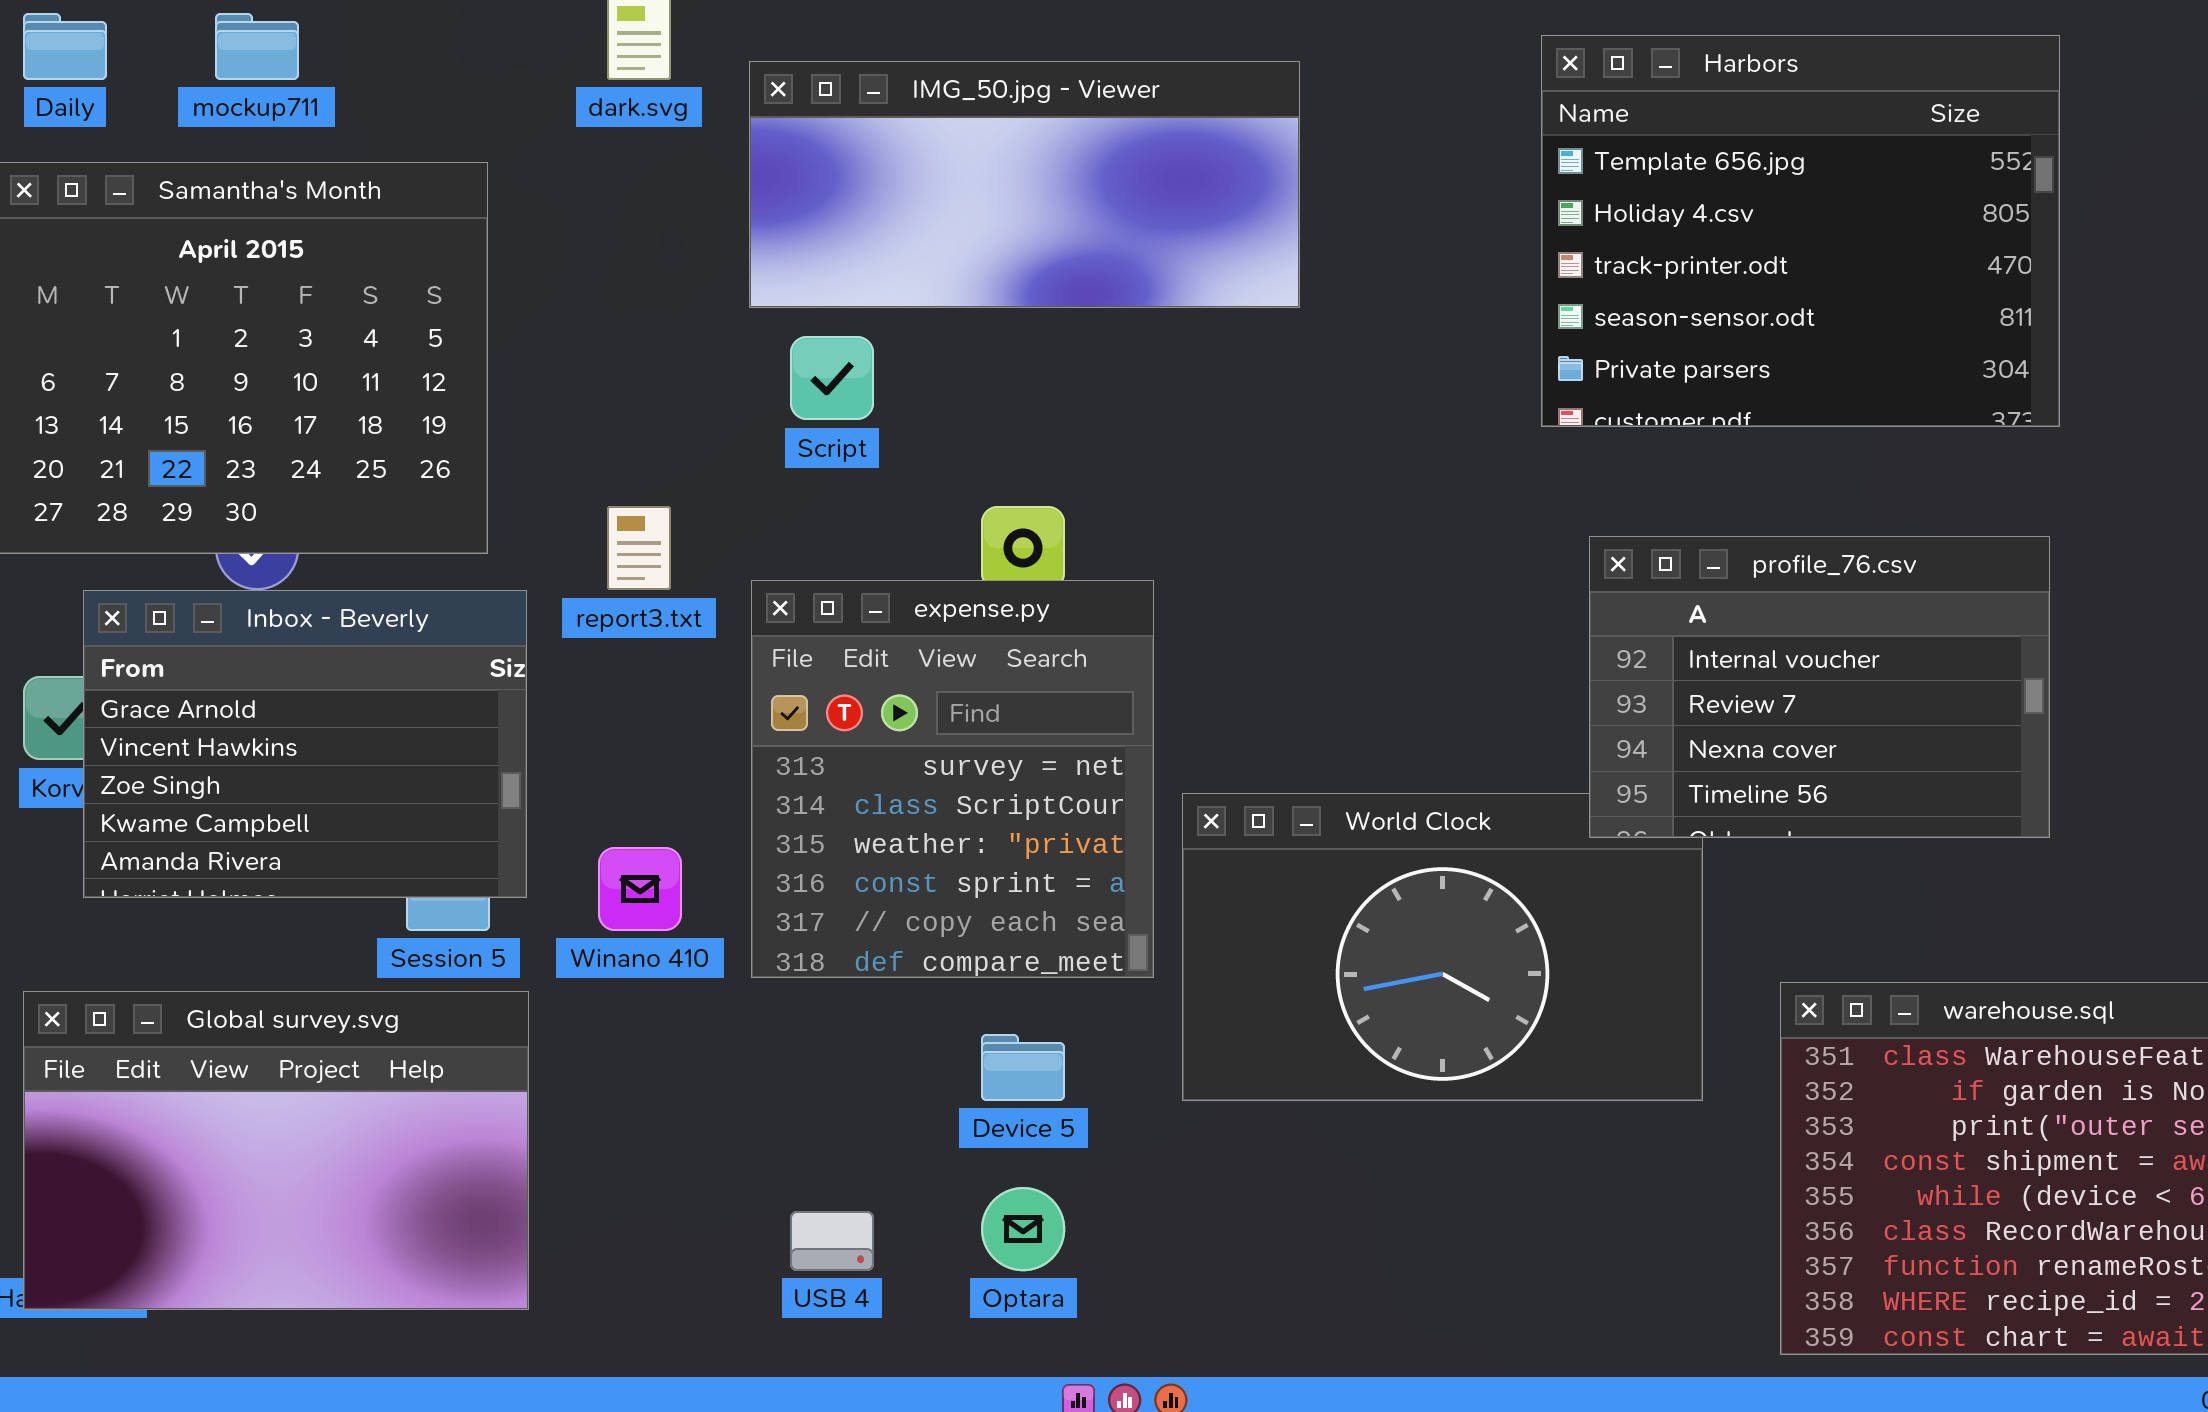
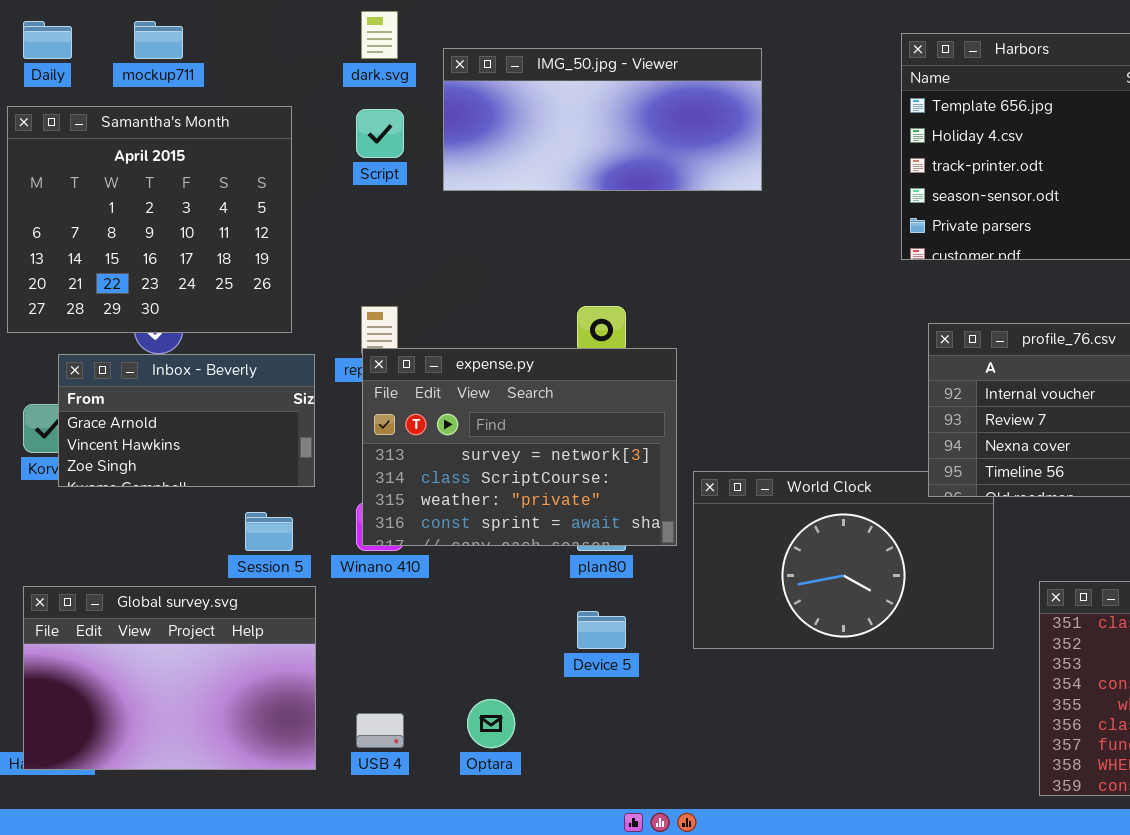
Script: [790,336,874,420] -> [356,109,404,158], moved
expense.py: [751,580,1154,978] -> [362,348,677,546], resized
Inbox - Beverly: [83,590,527,898] -> [58,354,315,487], resized
Optara: [981,1187,1065,1271] -> [467,699,515,748], moved
USB 4: [790,1211,874,1271] -> [356,713,404,748], moved

